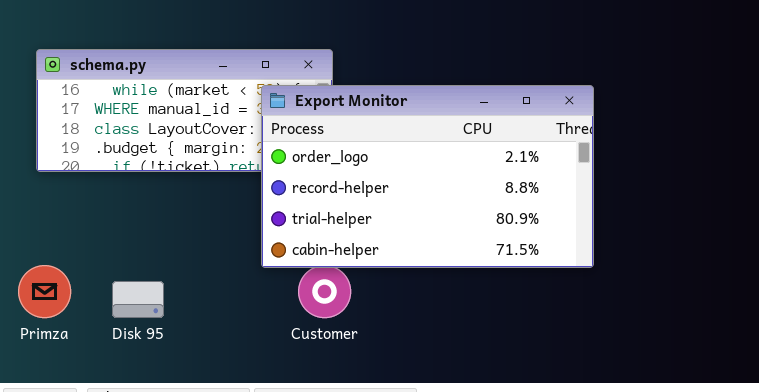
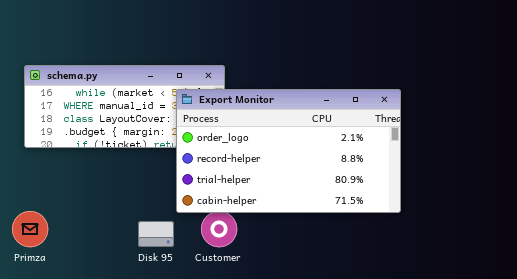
Disk 95: [112,281,164,318] -> [138,221,174,247], moved

